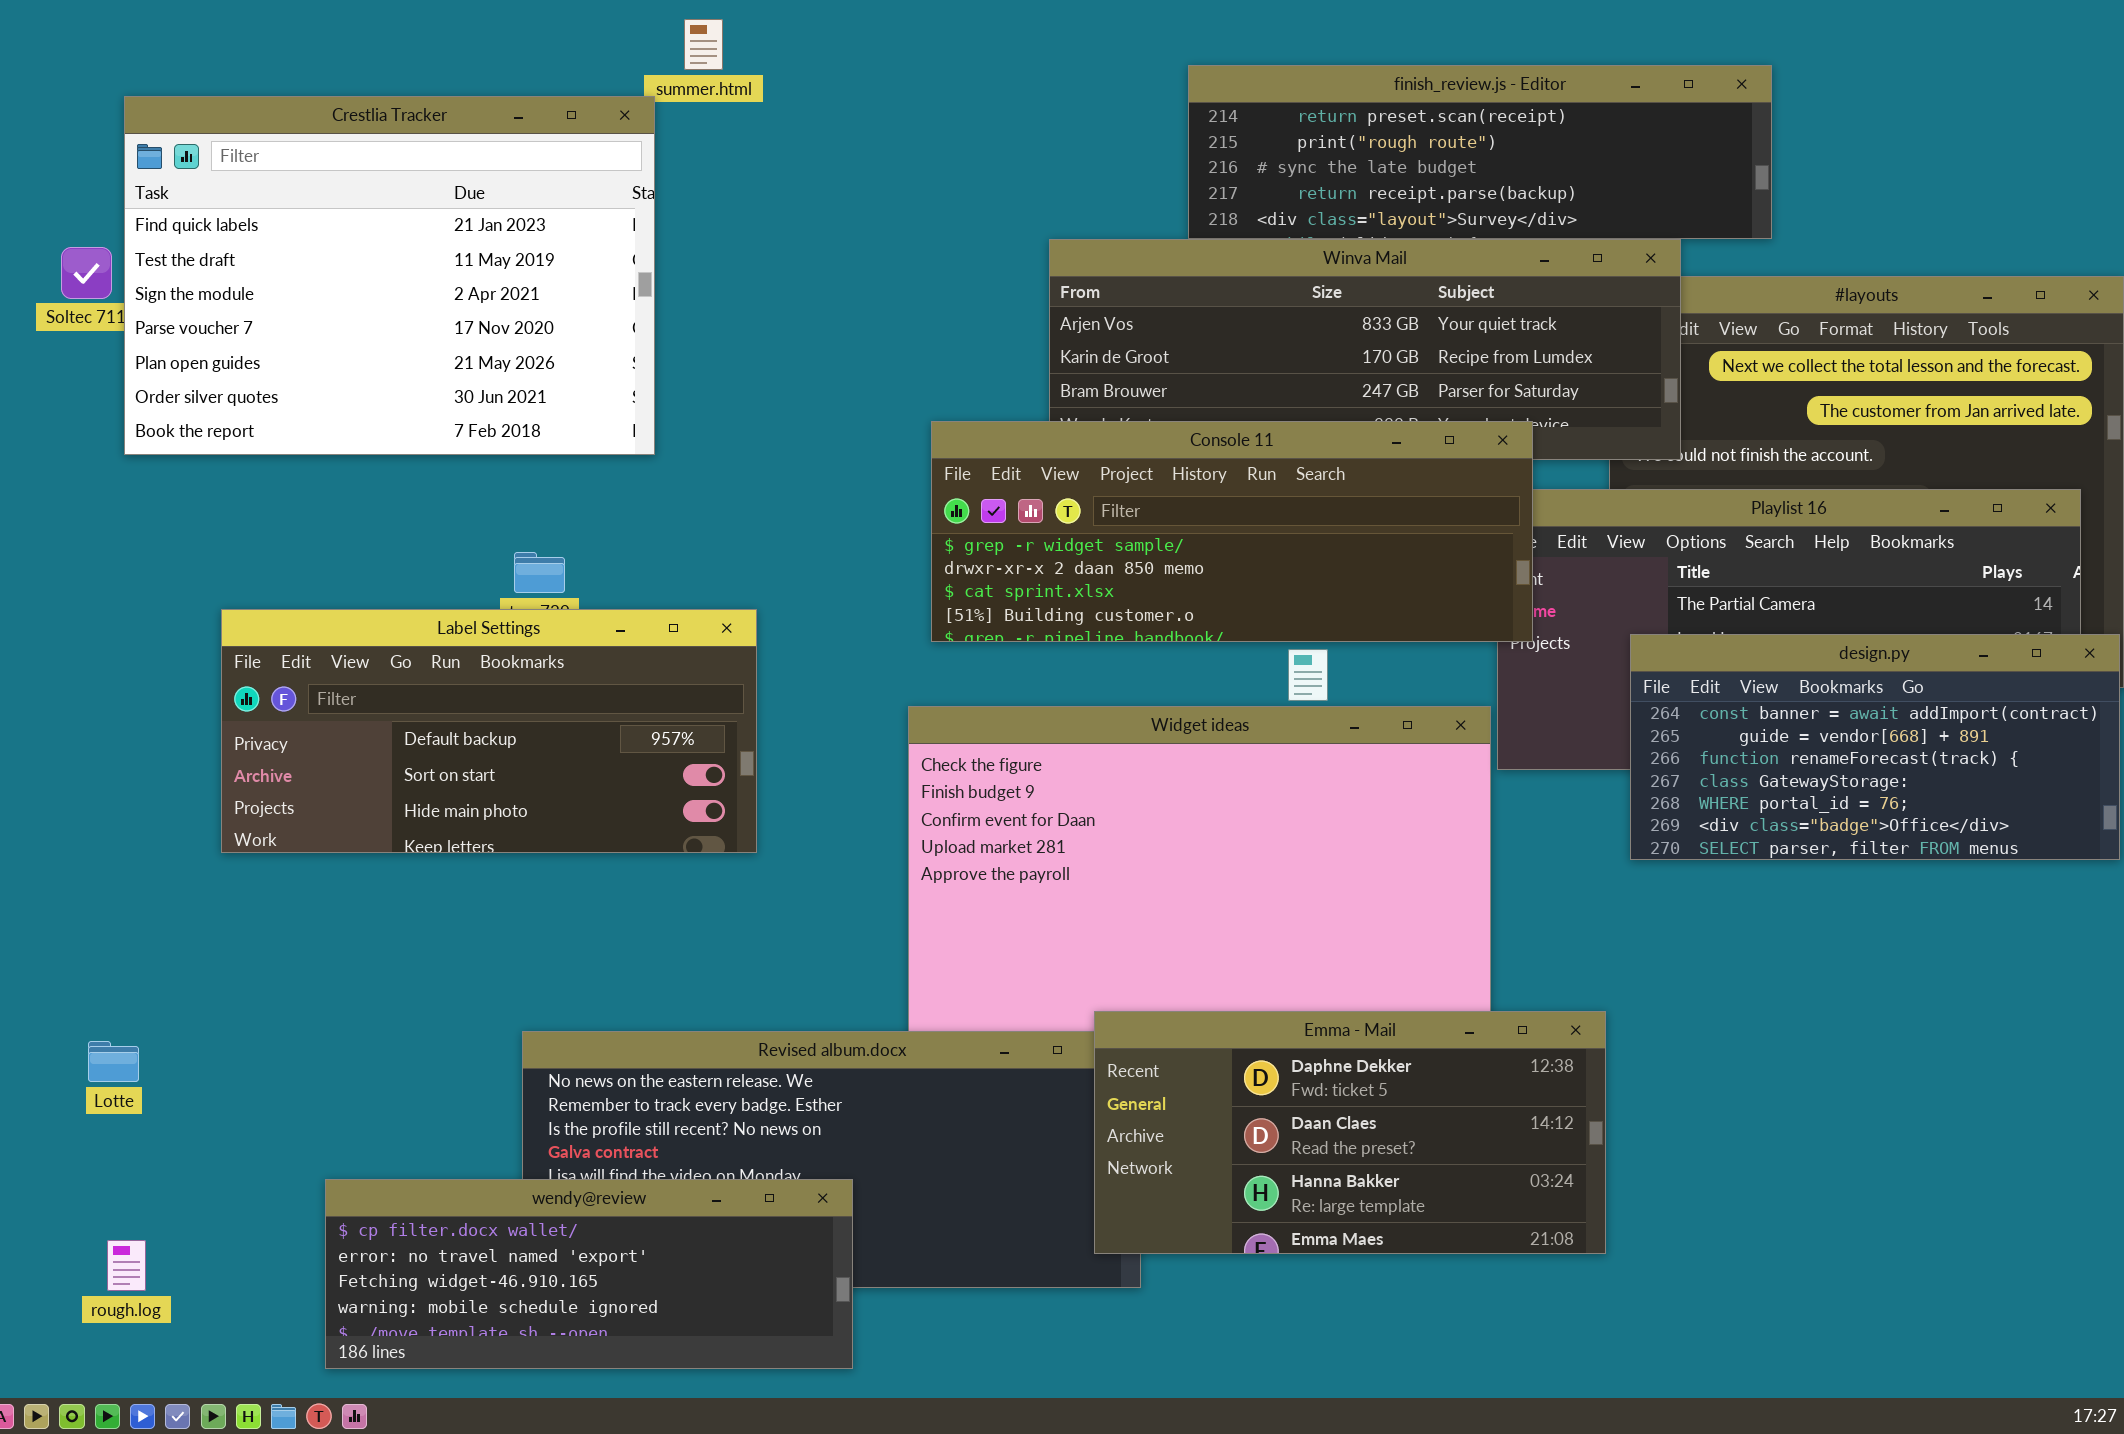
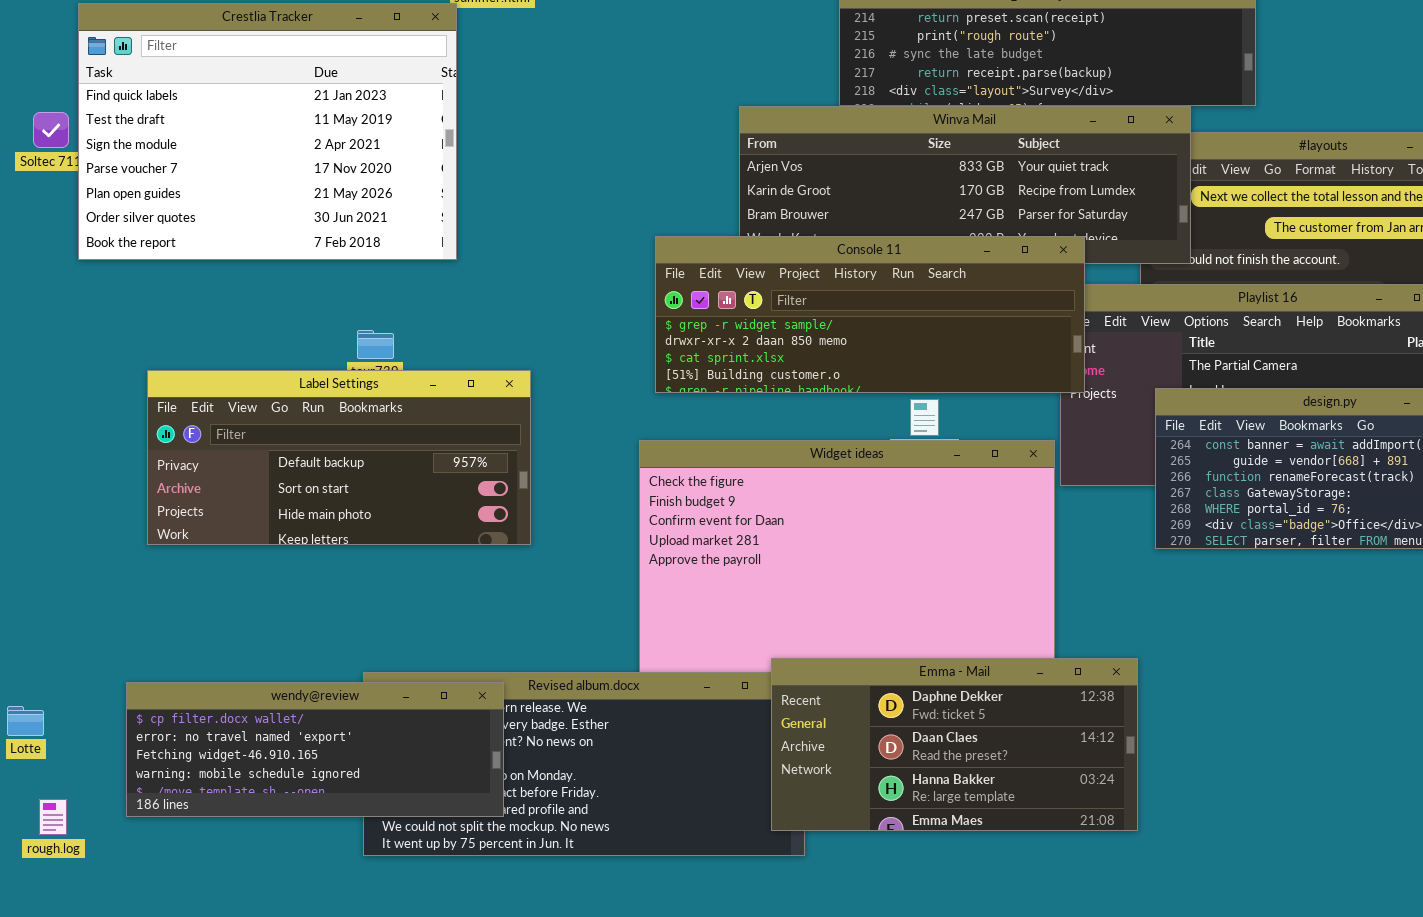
Lotte: [88,1041,139,1082] -> [7,706,44,736], moved
wendy@review: [325,1179,853,1369] -> [126,682,504,817], moved
rough.log: [107,1240,146,1291] -> [39,799,67,835], moved

